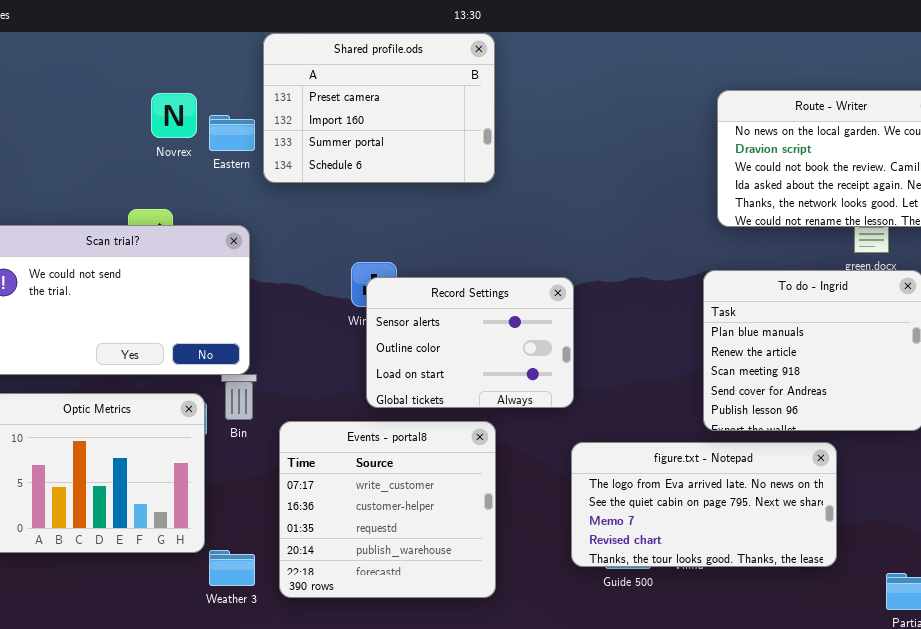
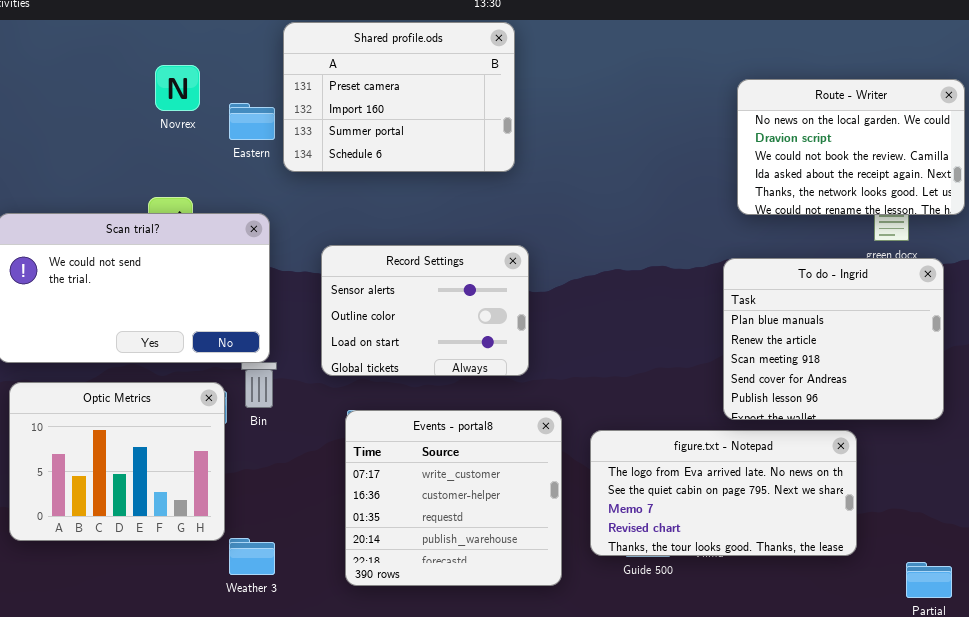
Novrex: [151,93,197,138] -> [155,65,200,111], moved
Record Settings: [366,277,574,408] -> [321,245,529,376], moved
Events - portal8: [279,421,496,598] -> [345,410,562,586], moved

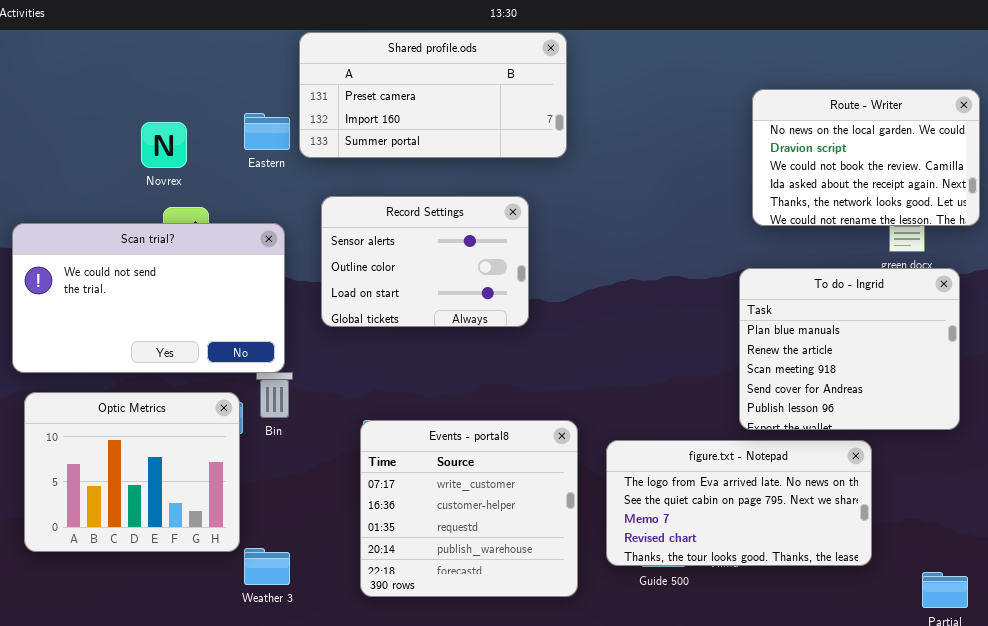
Shared profile.ods: [283,22,515,172] -> [299,32,567,158], resized
Novrex: [155,65,200,111] -> [141,122,187,168], moved
Record Settings: [321,245,529,376] -> [321,196,529,327], moved

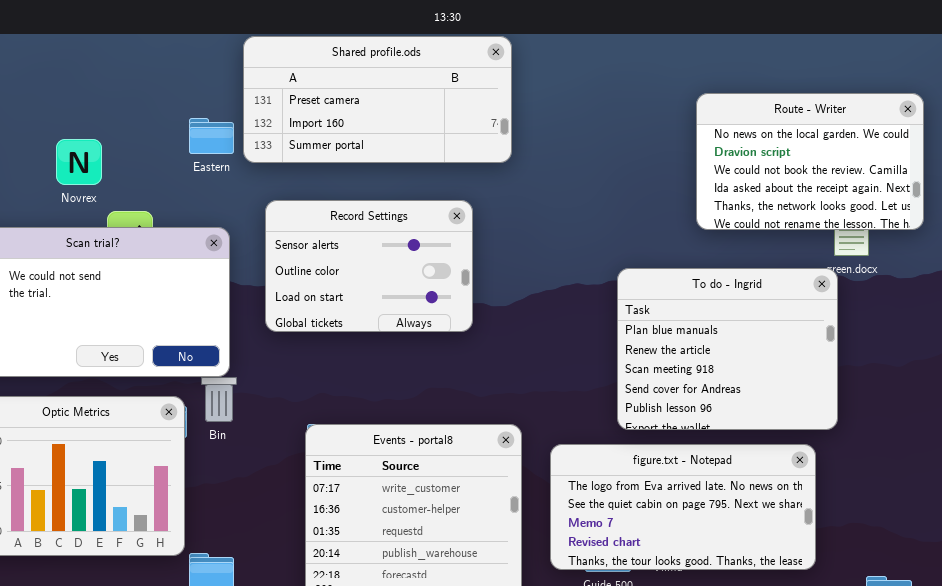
Novrex: [141,122,187,168] -> [56,139,102,185], moved
To do - Ingrid: [739,268,960,430] -> [617,268,838,430], moved

